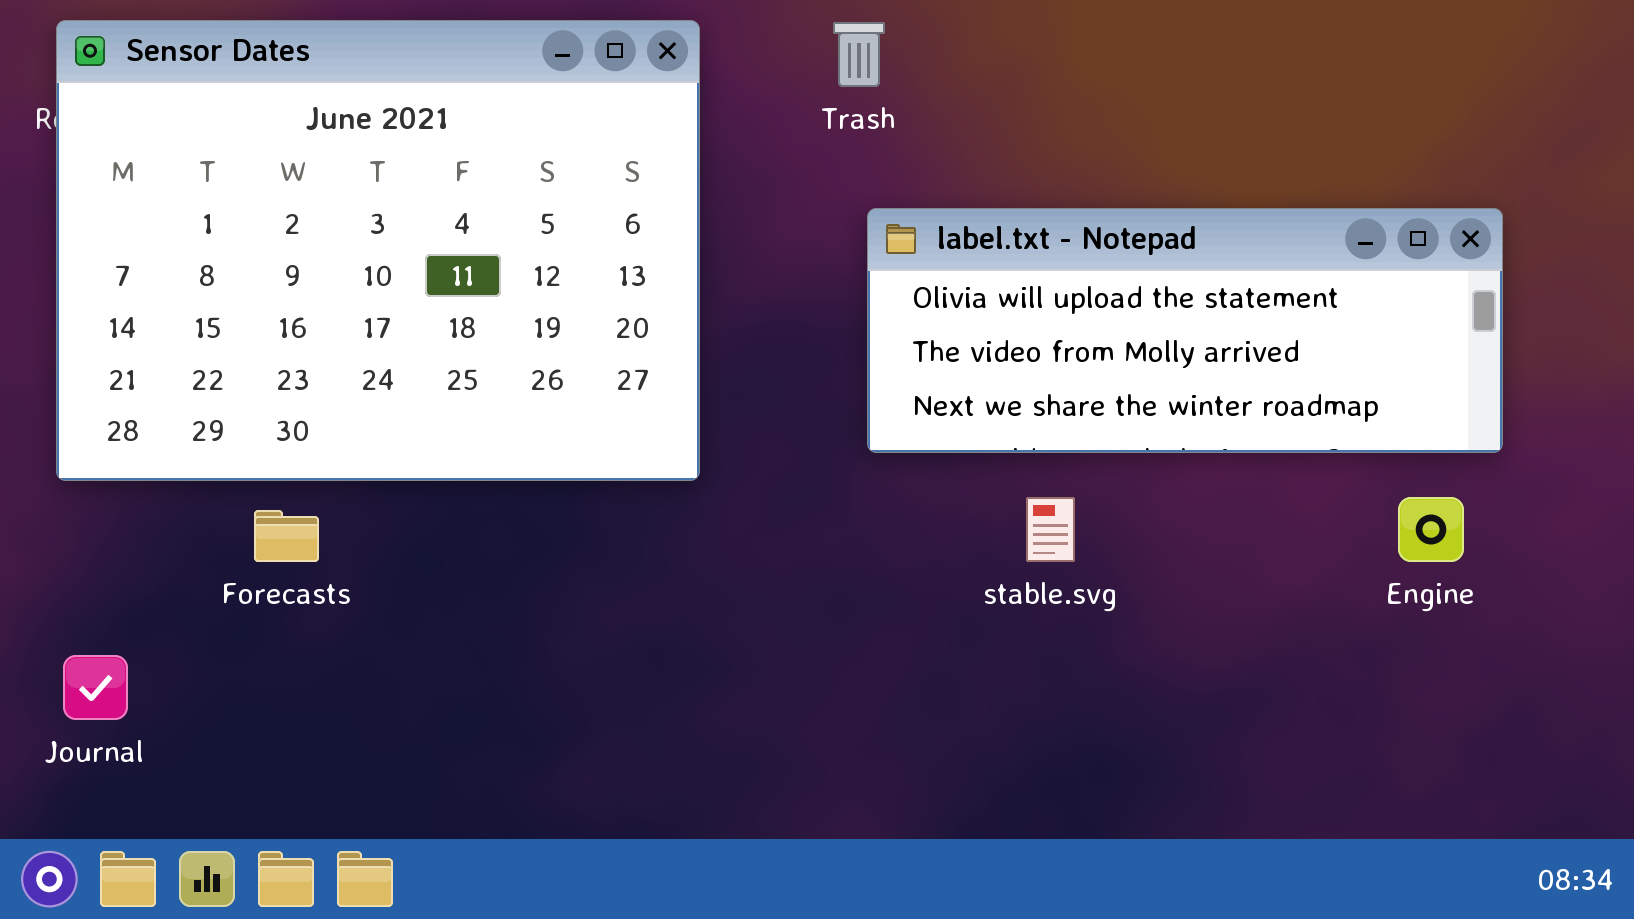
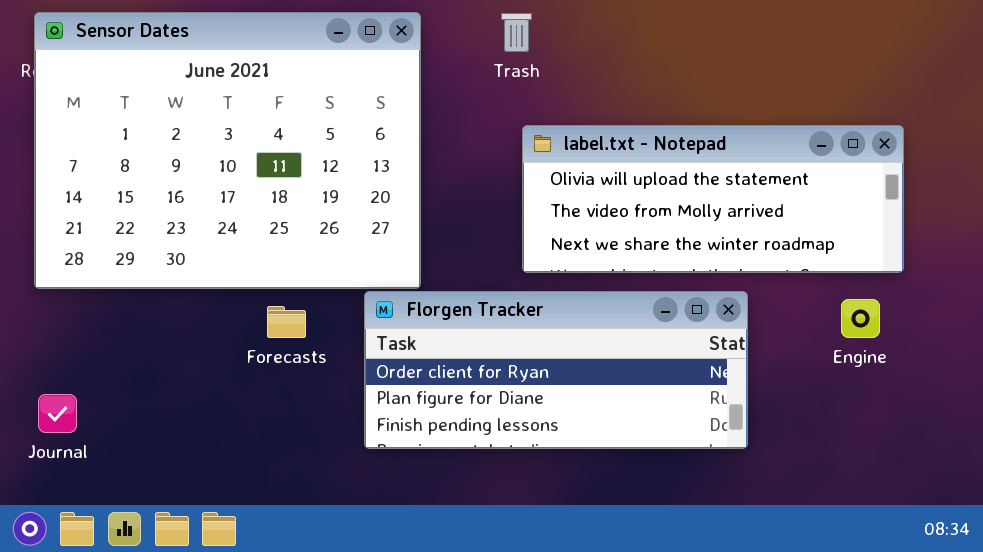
Florgen Tracker: none -> [364,291,748,449], opened
Forecasts: [254,510,319,562] -> [267,306,306,338], moved

